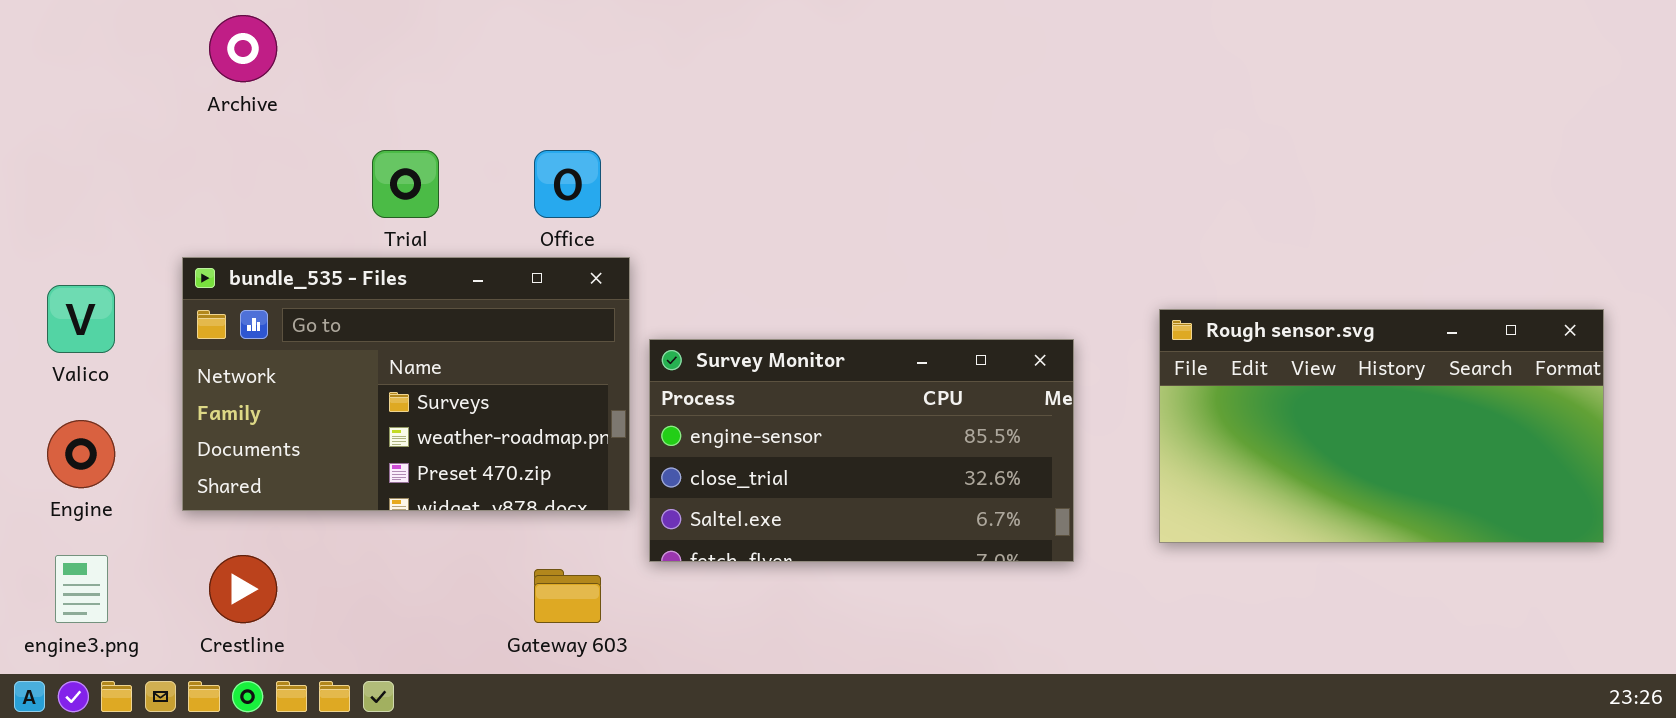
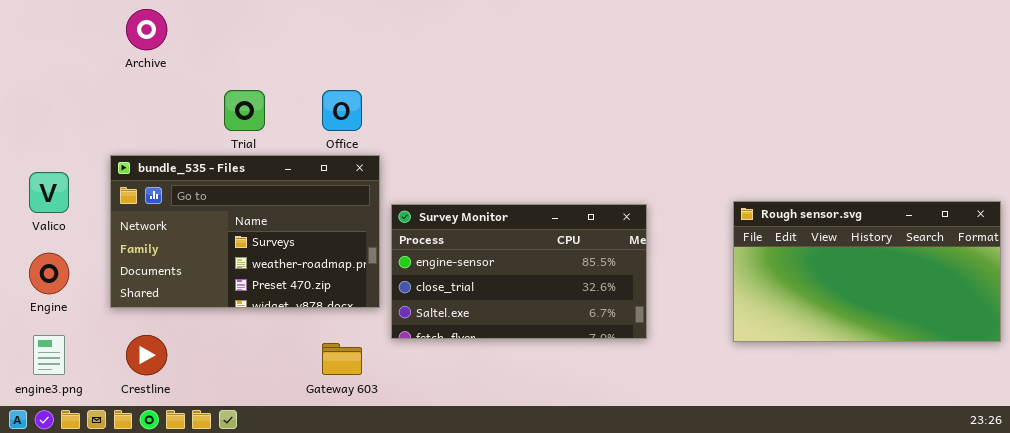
Rough sensor.svg: [1159,309,1604,543] -> [733,201,1001,342], moved

